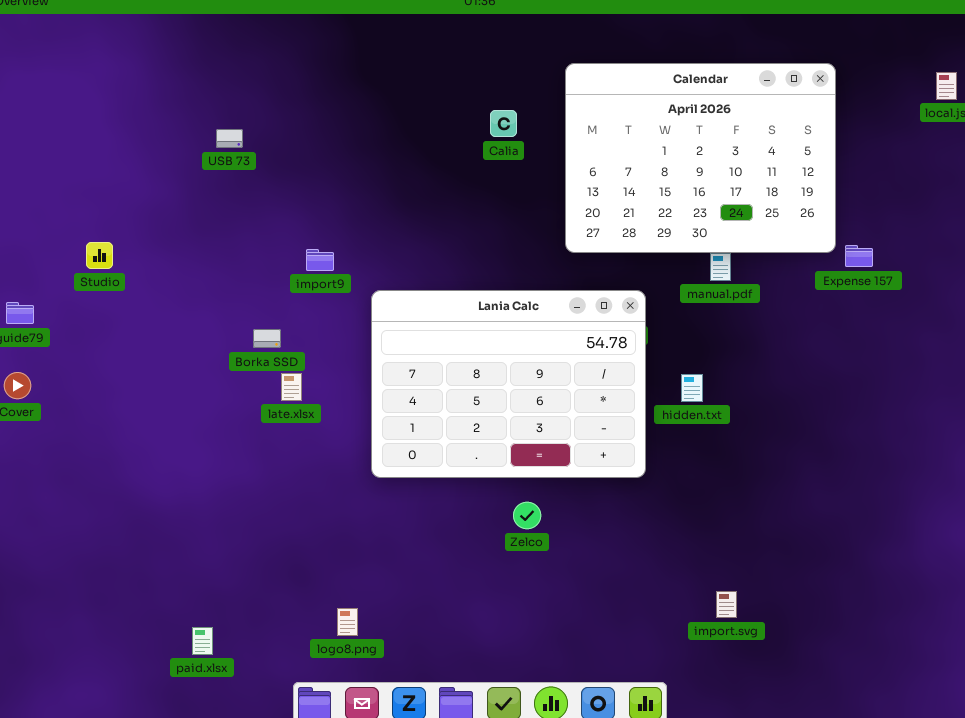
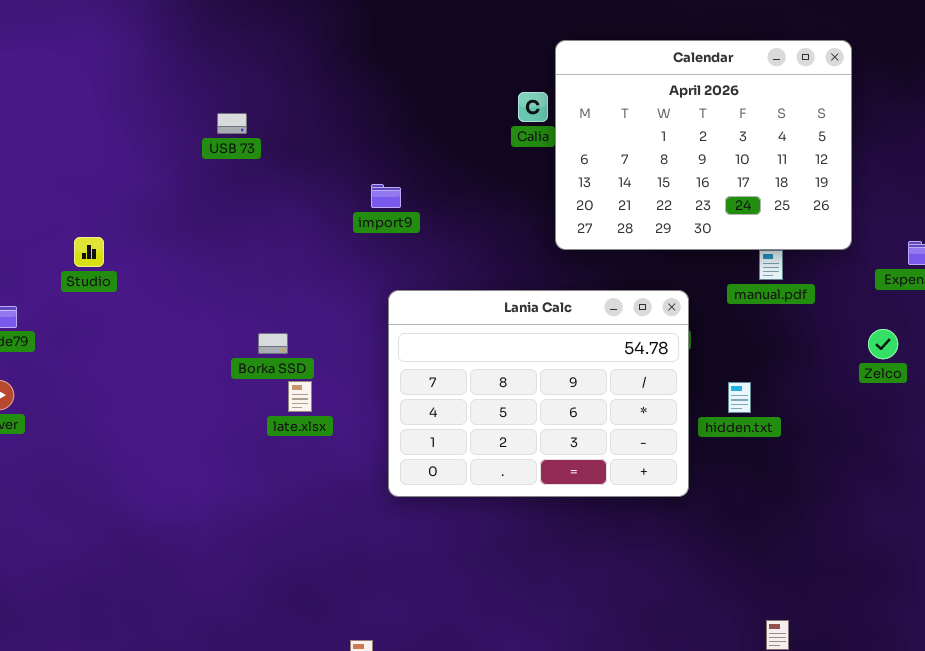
Calendar: [565,63,836,253] -> [555,40,852,250], moved
import9: [306,249,334,271] -> [371,184,401,208], moved
Zelco: [513,502,541,529] -> [868,329,898,359], moved

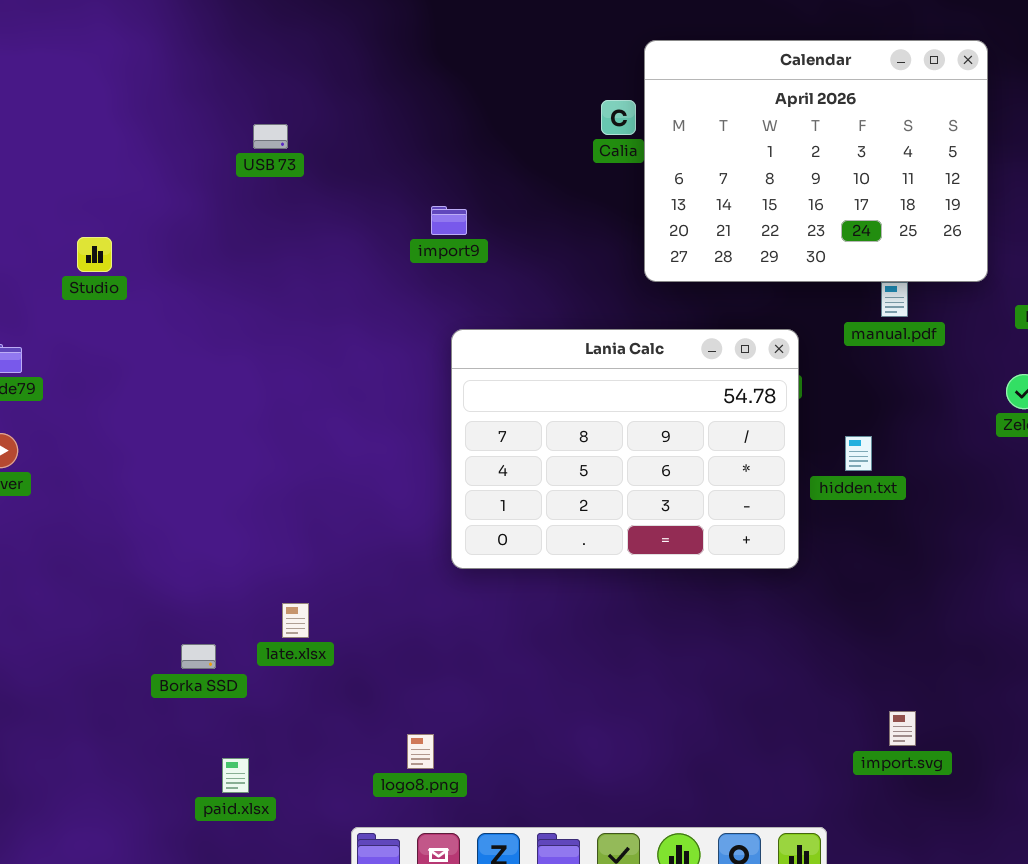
Studio: [74,237,104,267] -> [77,237,112,272], moved
Borka SSD: [258,333,288,354] -> [181,644,216,669], moved
late.xlsx: [288,381,312,412] -> [282,603,309,638], moved

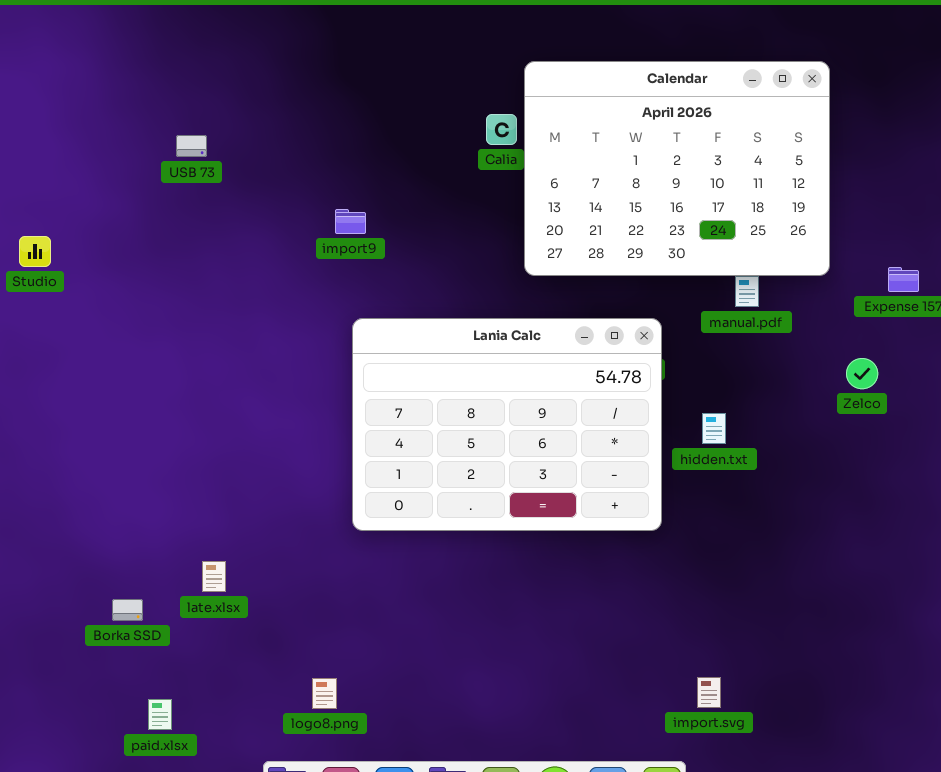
import.svg: [889,711,916,746] -> [697,677,721,708], moved

